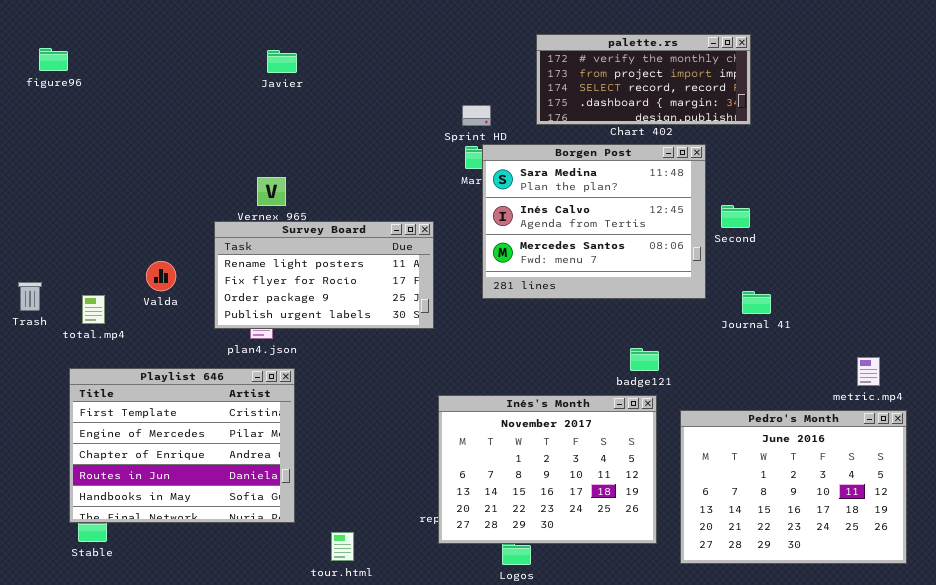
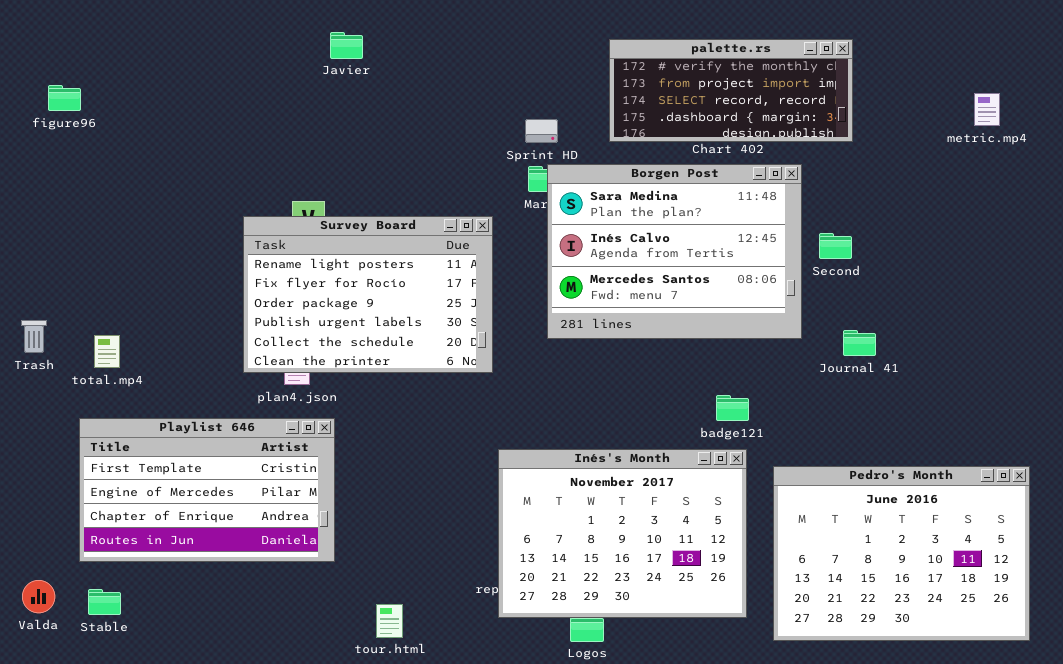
figure96: [39,48,68,71] -> [48,85,81,111], moved
Javier: [267,50,297,73] -> [330,32,363,59], moved
Survey Board: [214,221,434,329] -> [243,216,493,373], resized
Valda: [146,261,176,291] -> [22,580,55,613], moved
metric.mp4: [857,357,880,386] -> [974,93,1000,126], moved
Playlist 646: [69,368,295,523] -> [79,418,335,562], resized

